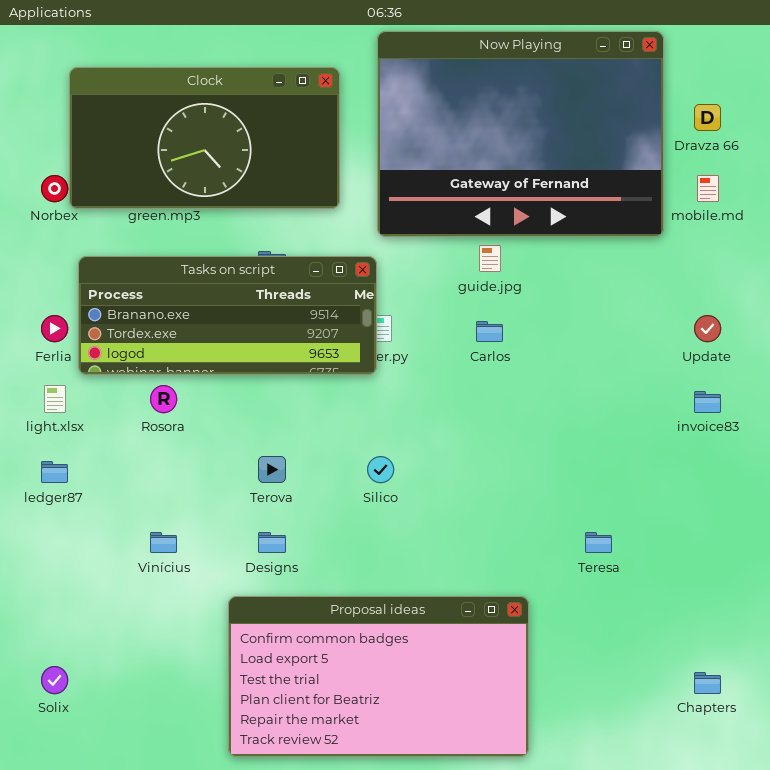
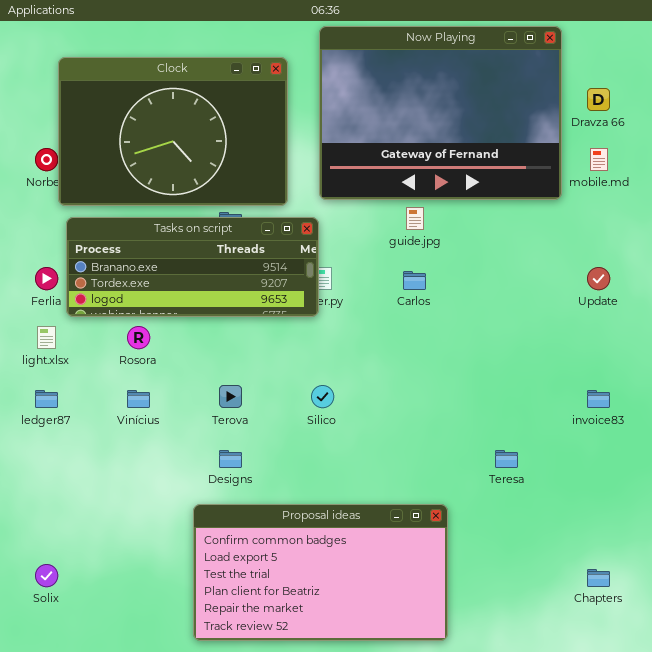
Clock: [69,67,340,209] -> [58,57,288,206], resized
invoice83: [694,391,721,413] -> [587,390,610,408], moved
Vinícius: [150,532,177,553] -> [127,390,150,408], moved

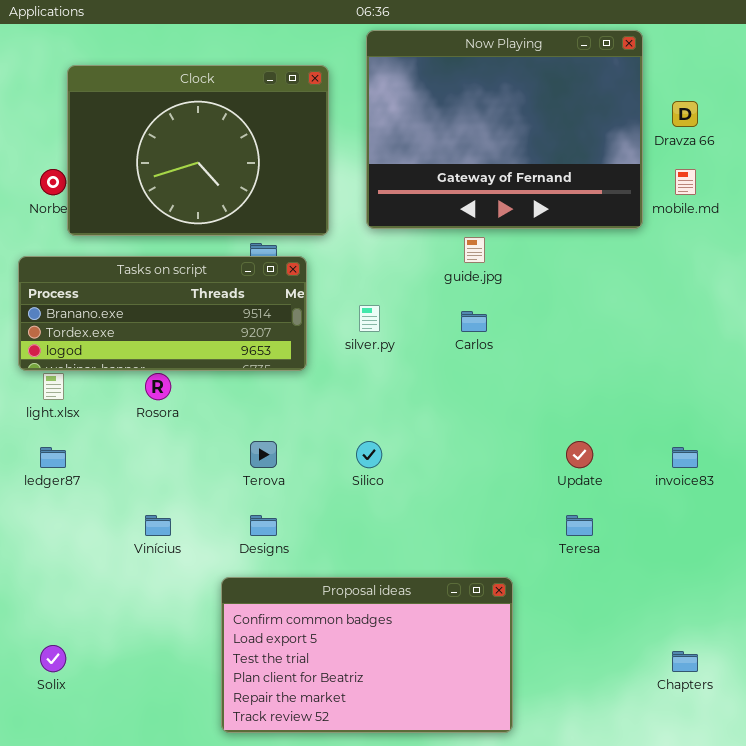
Tasks on script: [66,217,319,317] -> [18,256,307,371], moved
Update: [587,267,610,290] -> [566,441,593,468], moved
Vinícius: [127,390,150,408] -> [145,515,171,536], moved

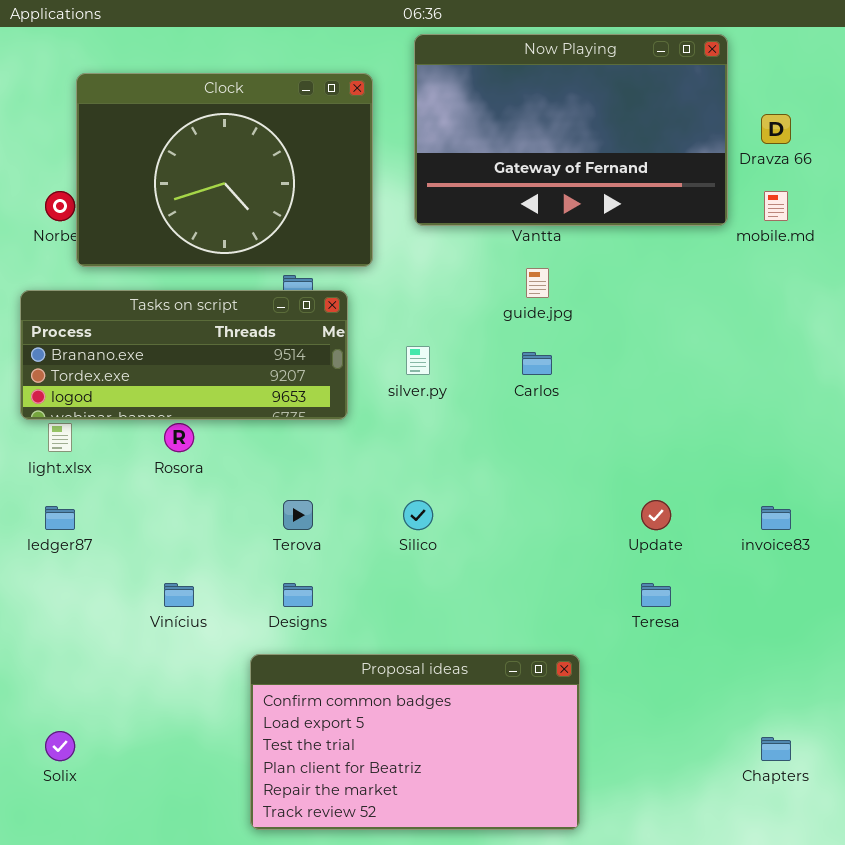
Now Playing: [366,30,643,229] -> [414,34,728,226], resized

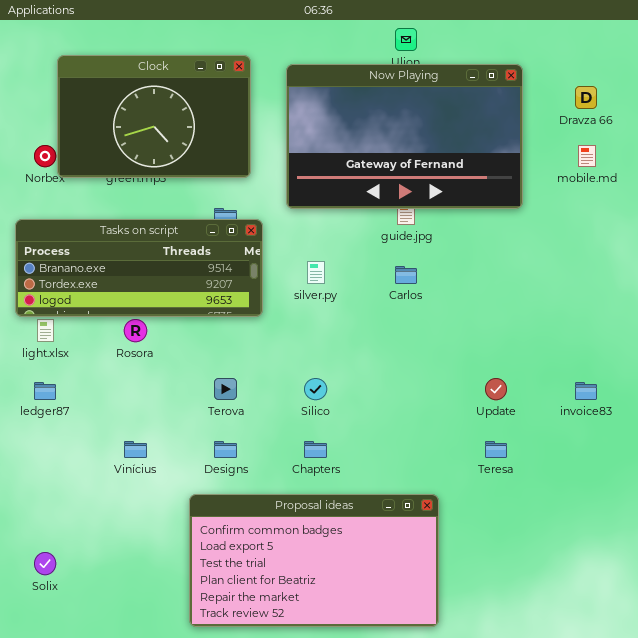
Now Playing: [414,34,728,226] -> [286,64,523,209], moved
Clock: [76,73,373,267] -> [57,55,251,178], resized
Chapters: [761,737,791,761] -> [304,441,327,458], moved

